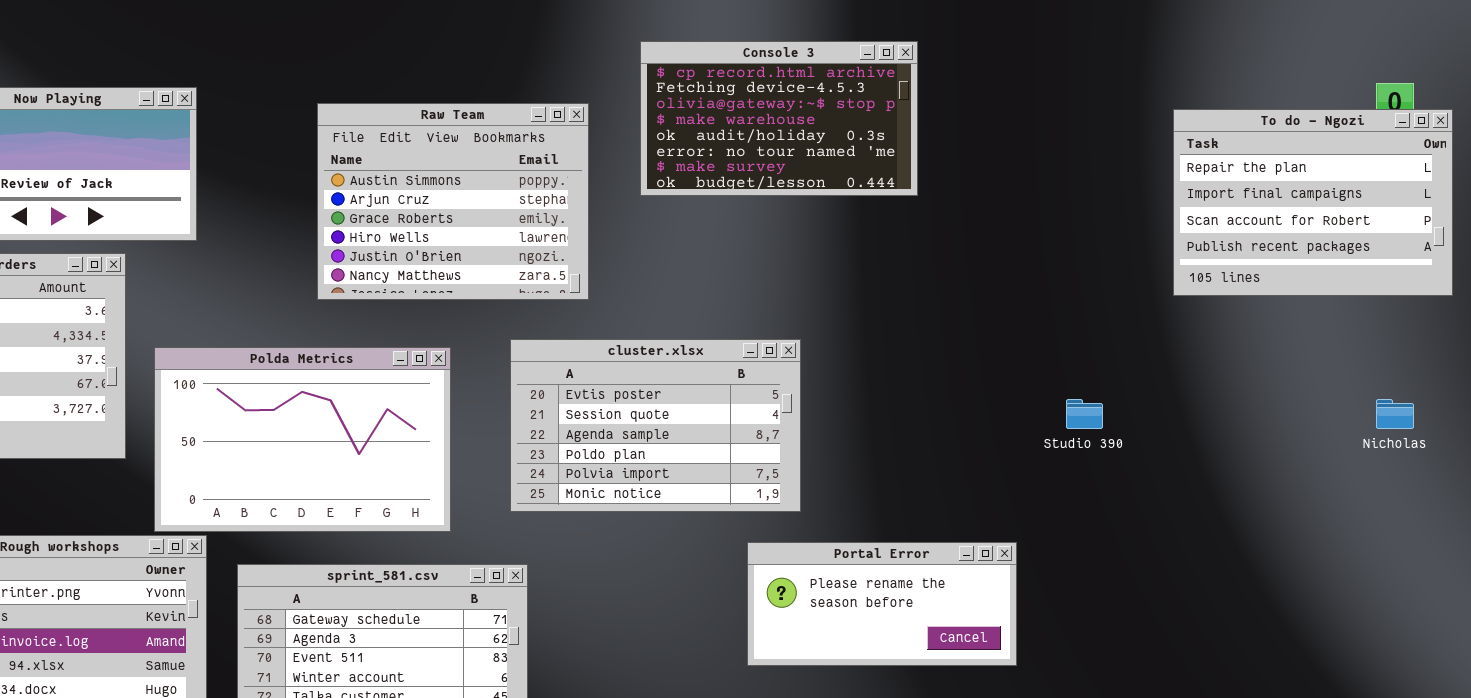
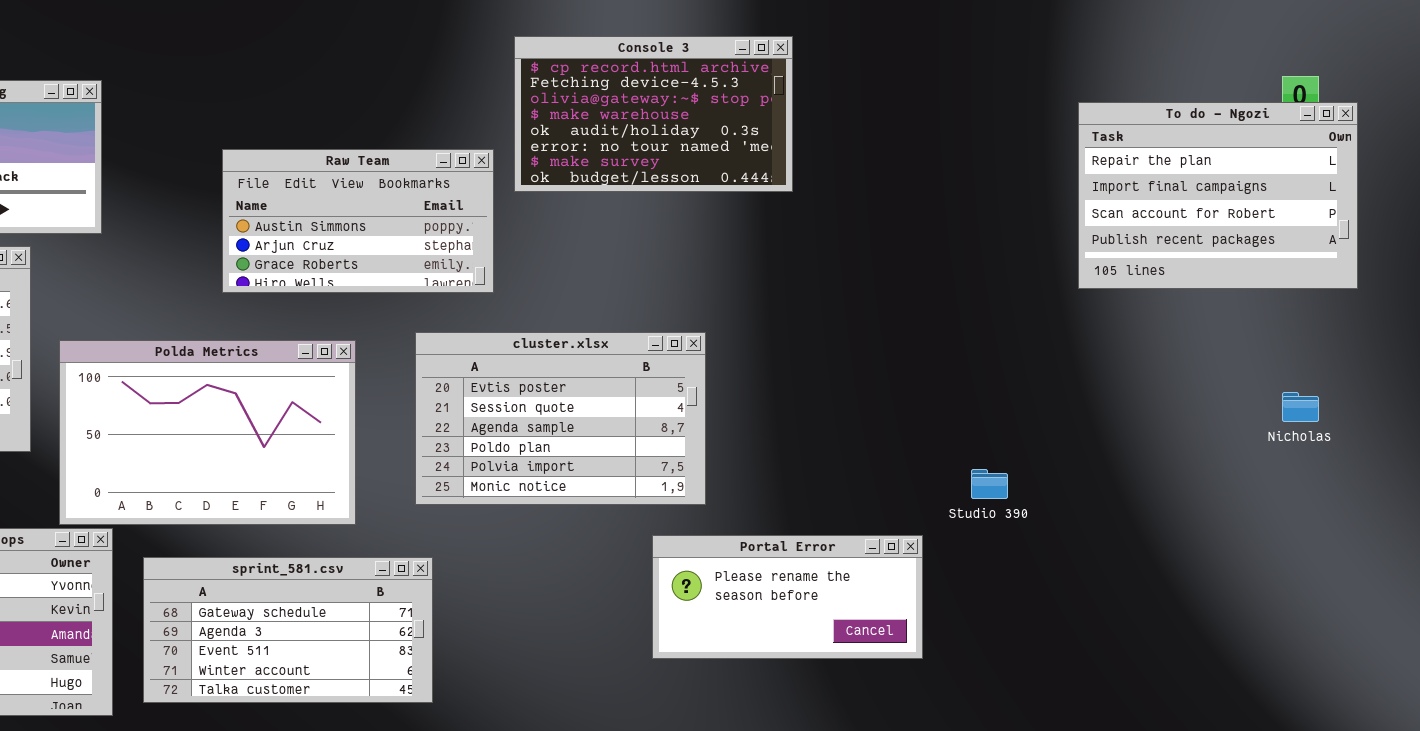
Console 3: [640,41,918,196] -> [514,36,793,192], moved
Raw Team: [317,103,589,300] -> [222,149,494,293], resized
Studio 390: [1066,399,1103,429] -> [971,469,1008,499], moved

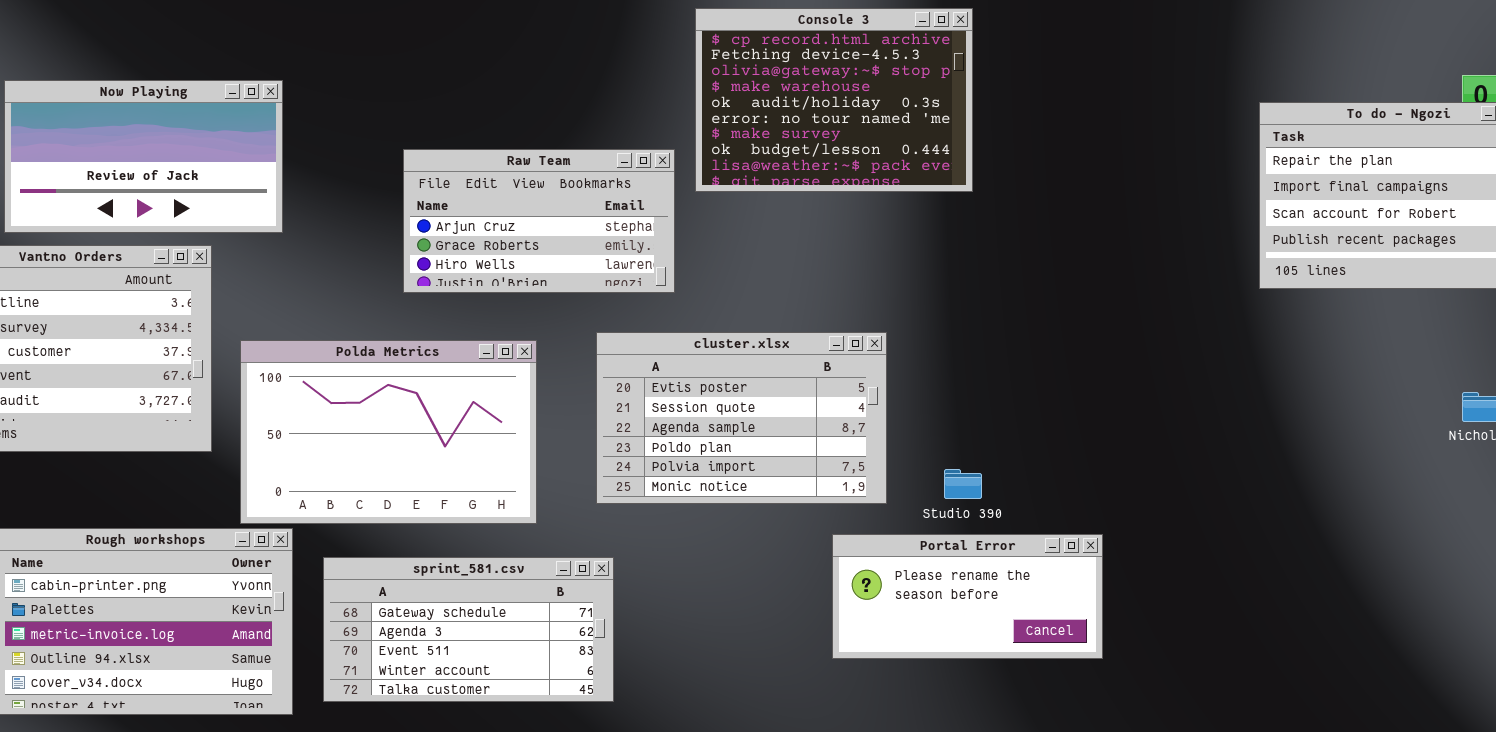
Console 3: [514,36,793,192] -> [695,8,973,192], resized
Raw Team: [222,149,494,293] -> [403,149,675,293], scrolled down 1 row
Studio 390: [971,469,1008,499] -> [944,469,982,499], moved

